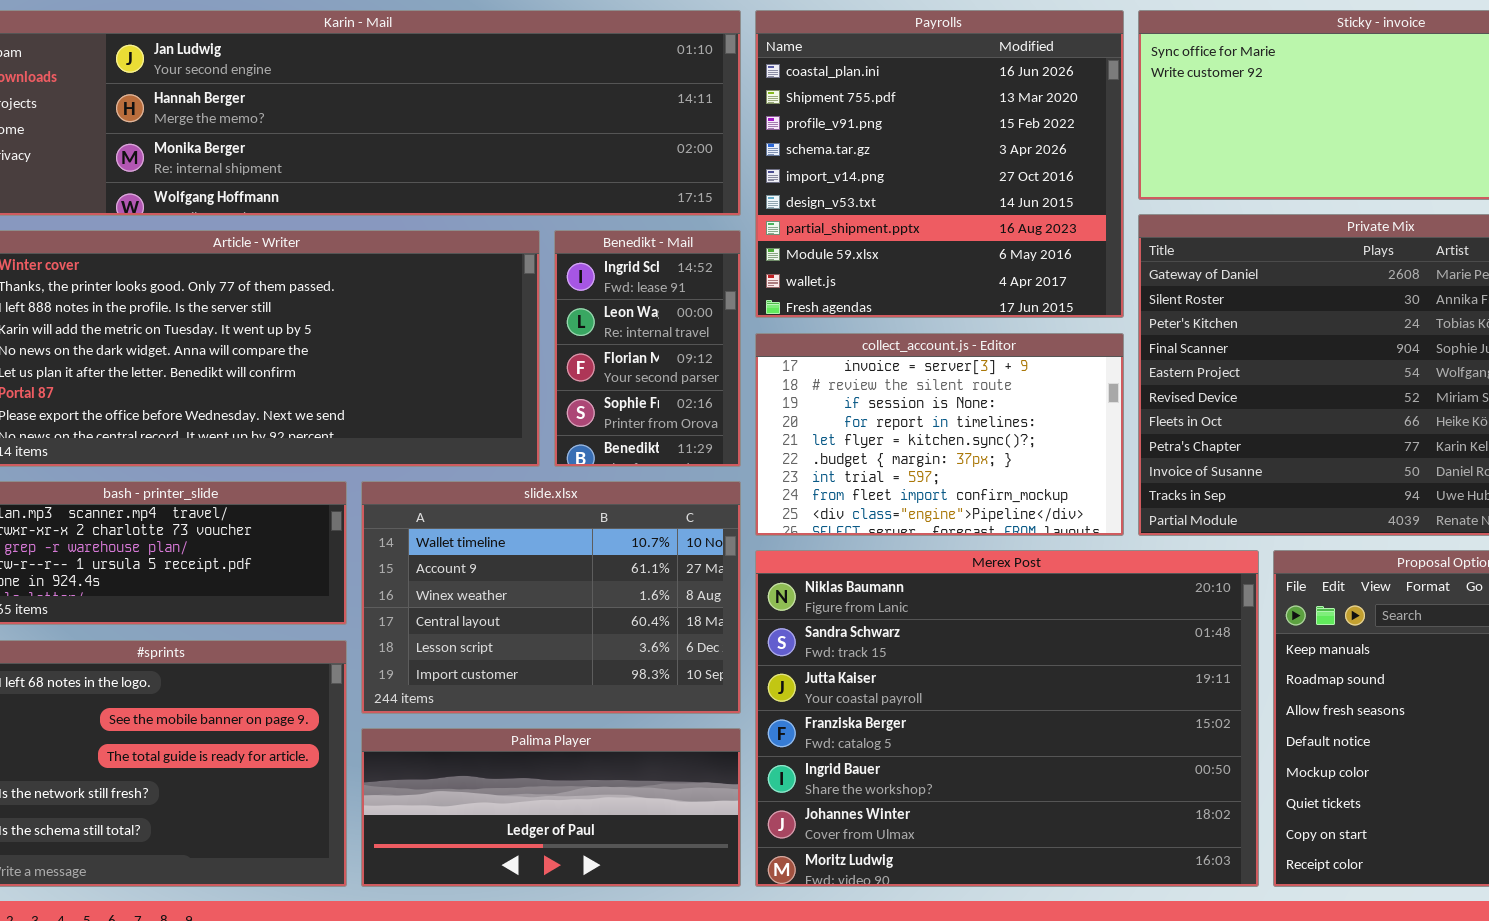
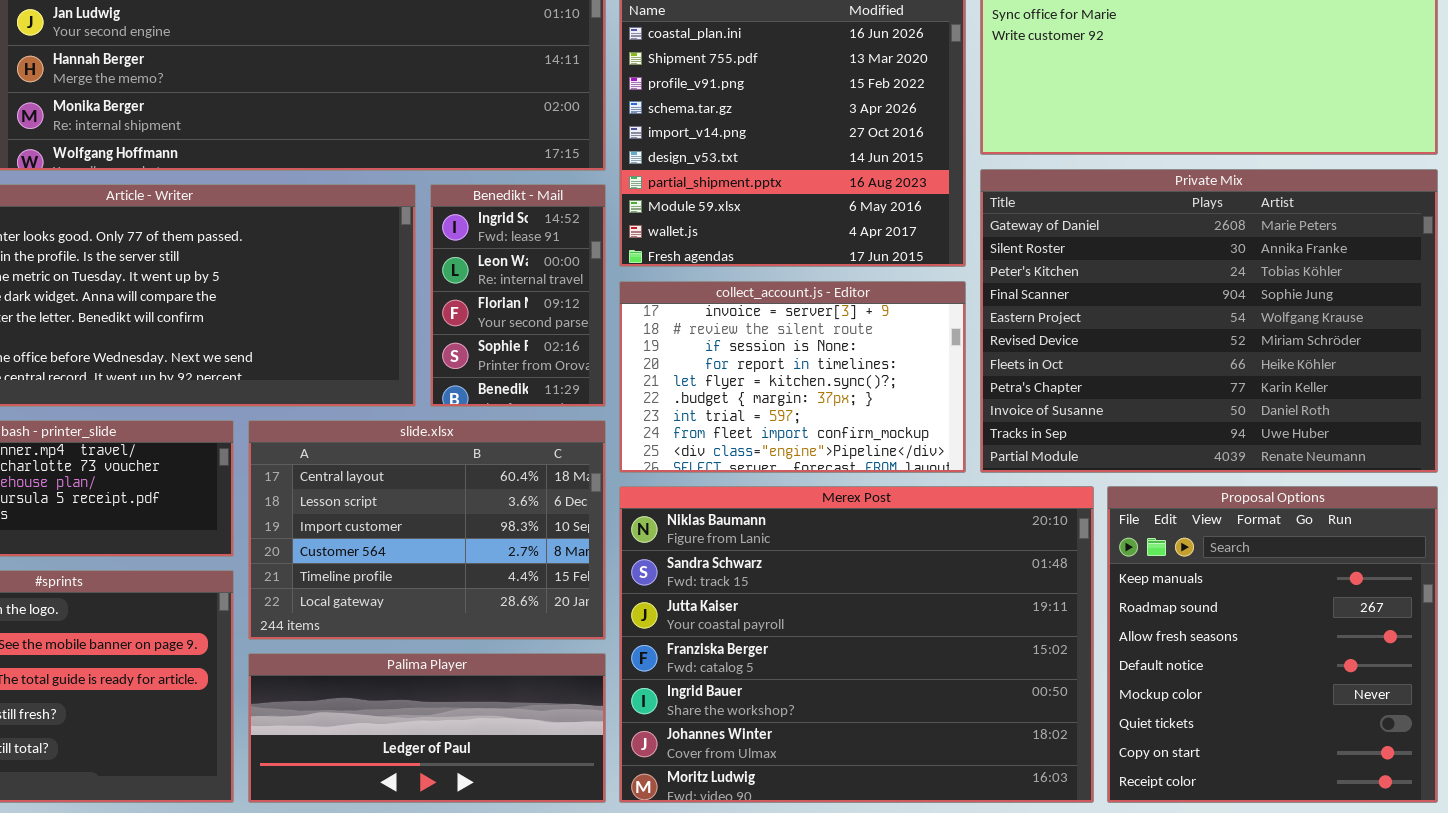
slide.xlsx: [361,481,741,714] -> [248,420,606,640], scrolled down 3 rows

